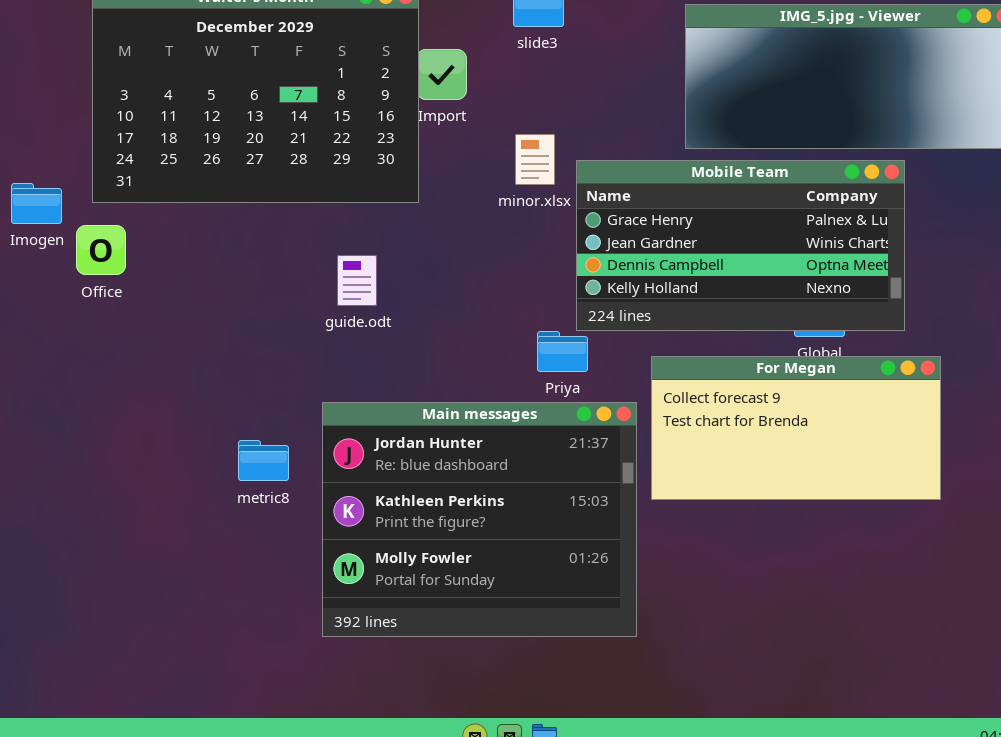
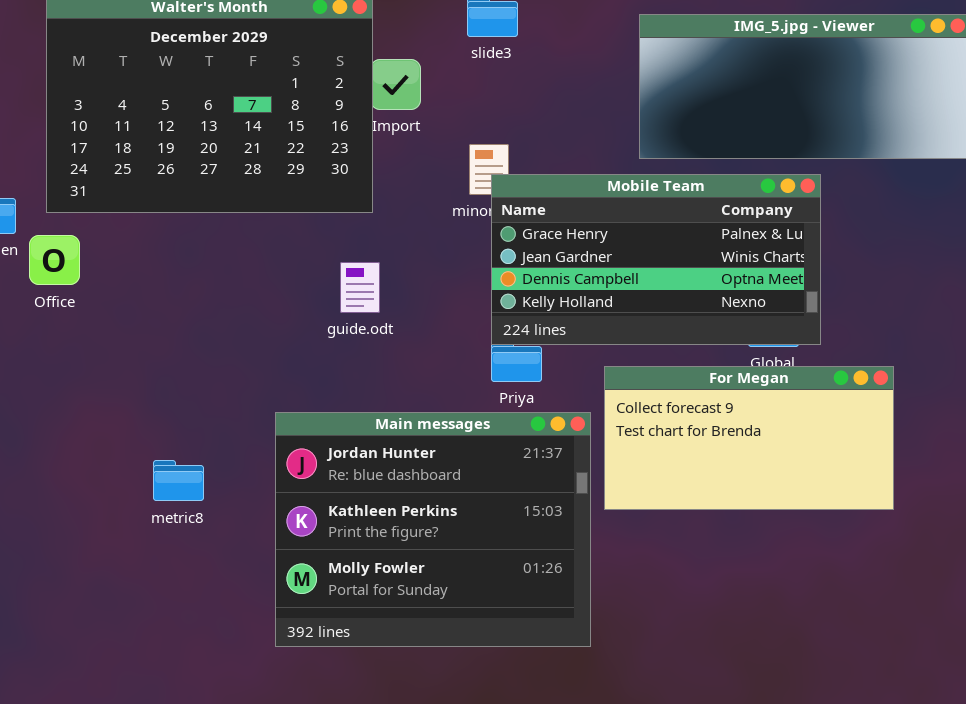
Mobile Team: [576,160,905,331] -> [491,174,821,345], moved
guide.odt: [337,255,377,306] -> [340,262,380,313], moved
metric8: [238,440,289,481] -> [153,460,204,501], moved

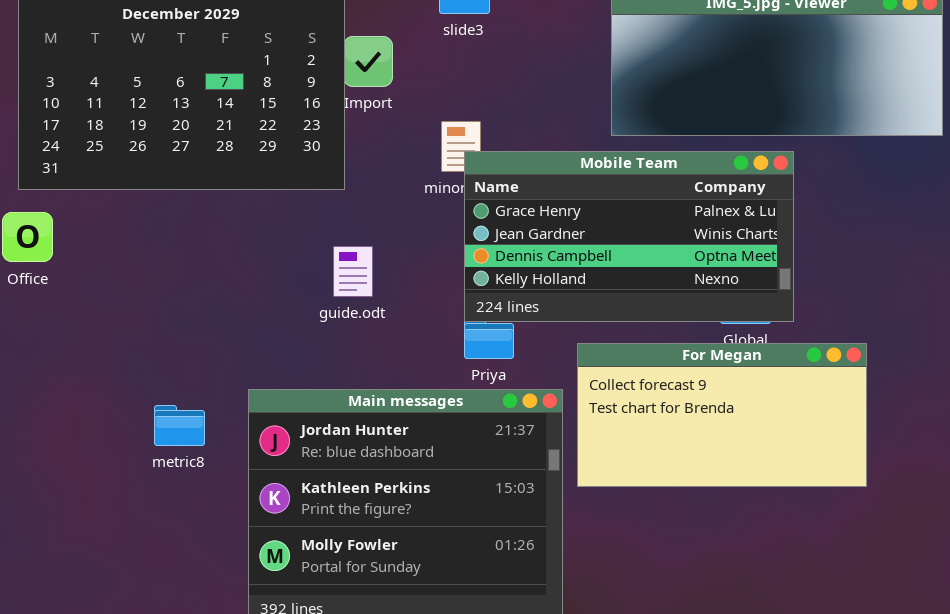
guide.odt: [340,262,380,313] -> [333,246,373,297], moved
metric8: [153,460,204,501] -> [154,405,205,446], moved

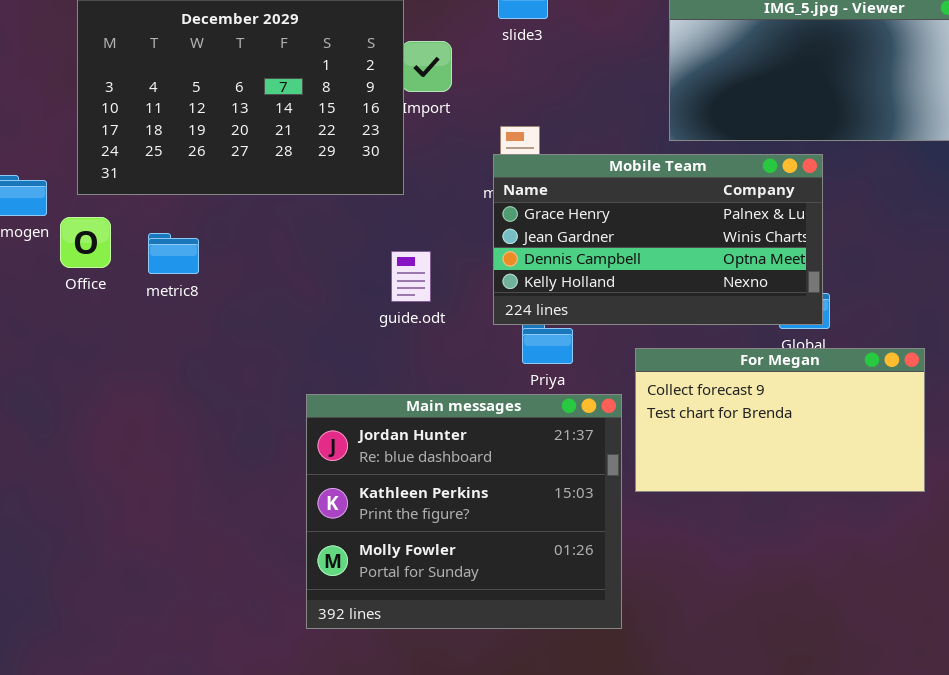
Mobile Team: [464,151,794,322] -> [493,154,823,325], moved
metric8: [154,405,205,446] -> [148,233,199,274], moved

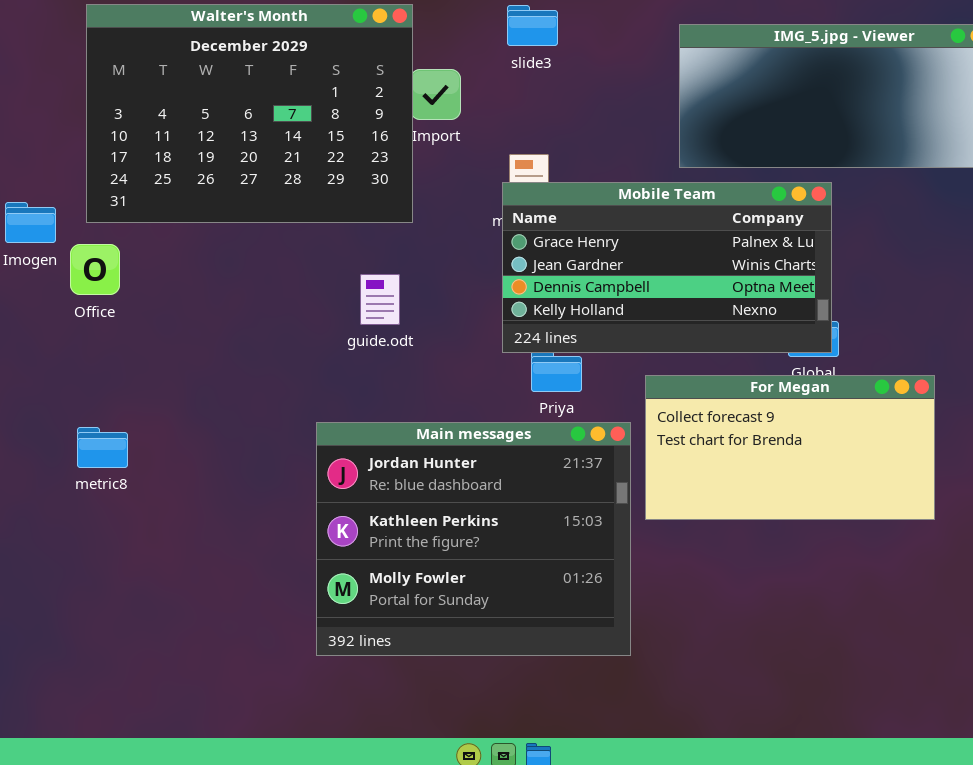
metric8: [148,233,199,274] -> [77,427,128,468], moved
guide.odt: [391,251,431,302] -> [360,274,400,325], moved

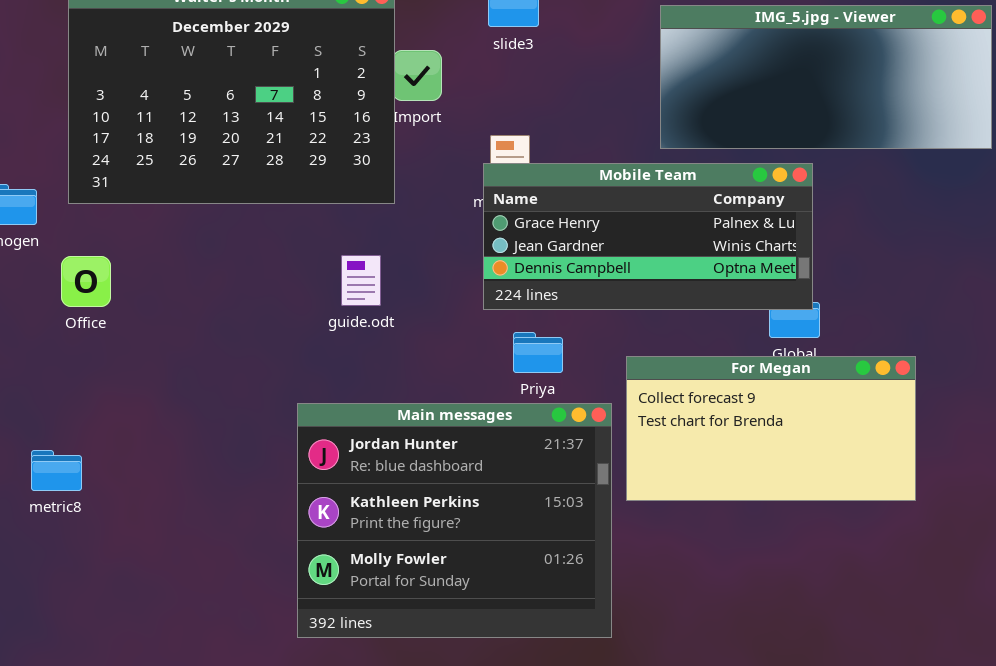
Mobile Team: [502,182,832,353] -> [483,163,813,310], resized
Office: [70,244,120,295] -> [61,256,111,307], moved
metric8: [77,427,128,468] -> [31,450,82,491], moved

